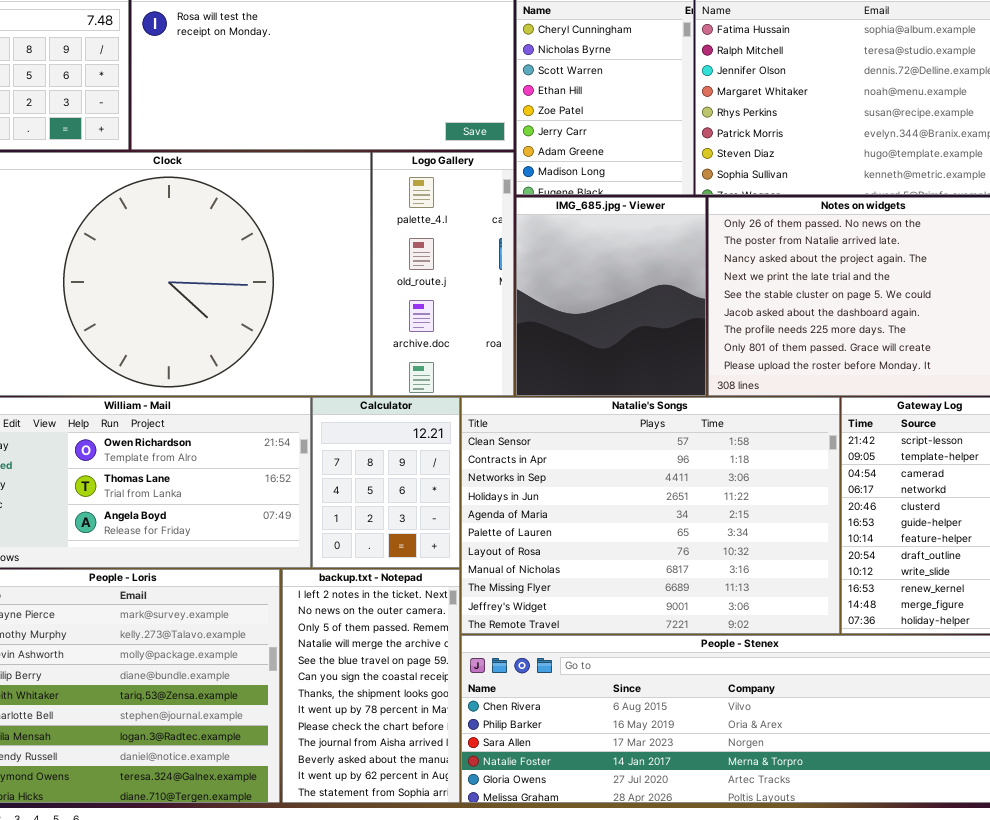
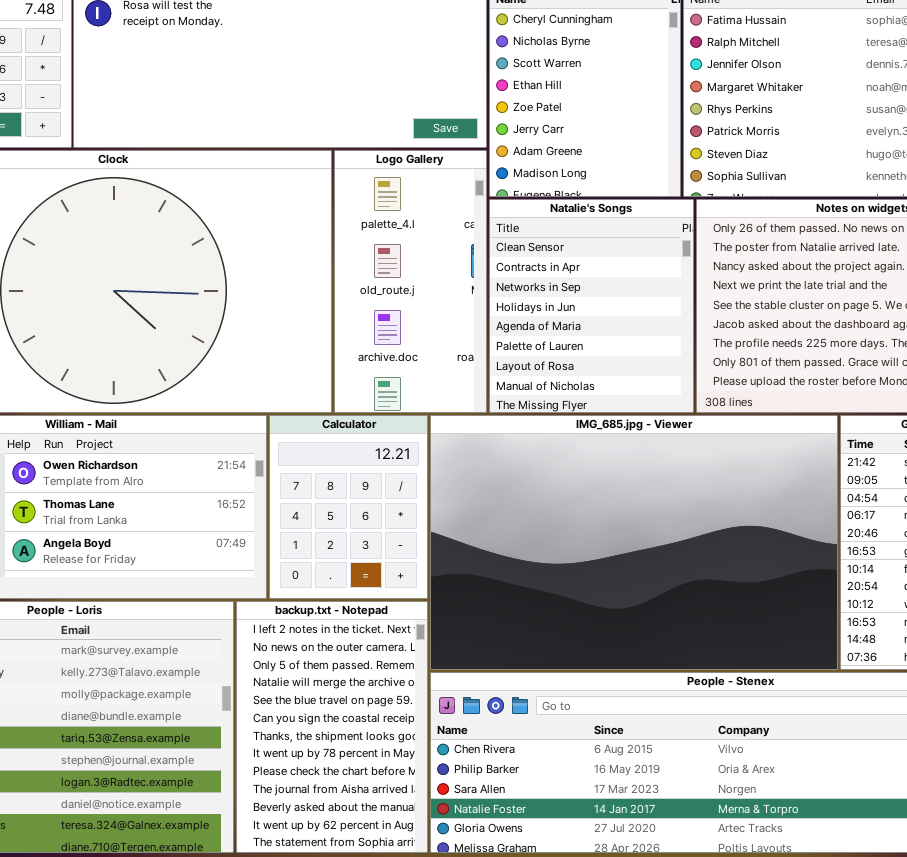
IMG_685.jpg - Viewer: [516,197,706,396] -> [430,415,838,670], moved, resized
Natalie's Songs: [461,397,840,634] -> [489,199,694,413], moved, resized

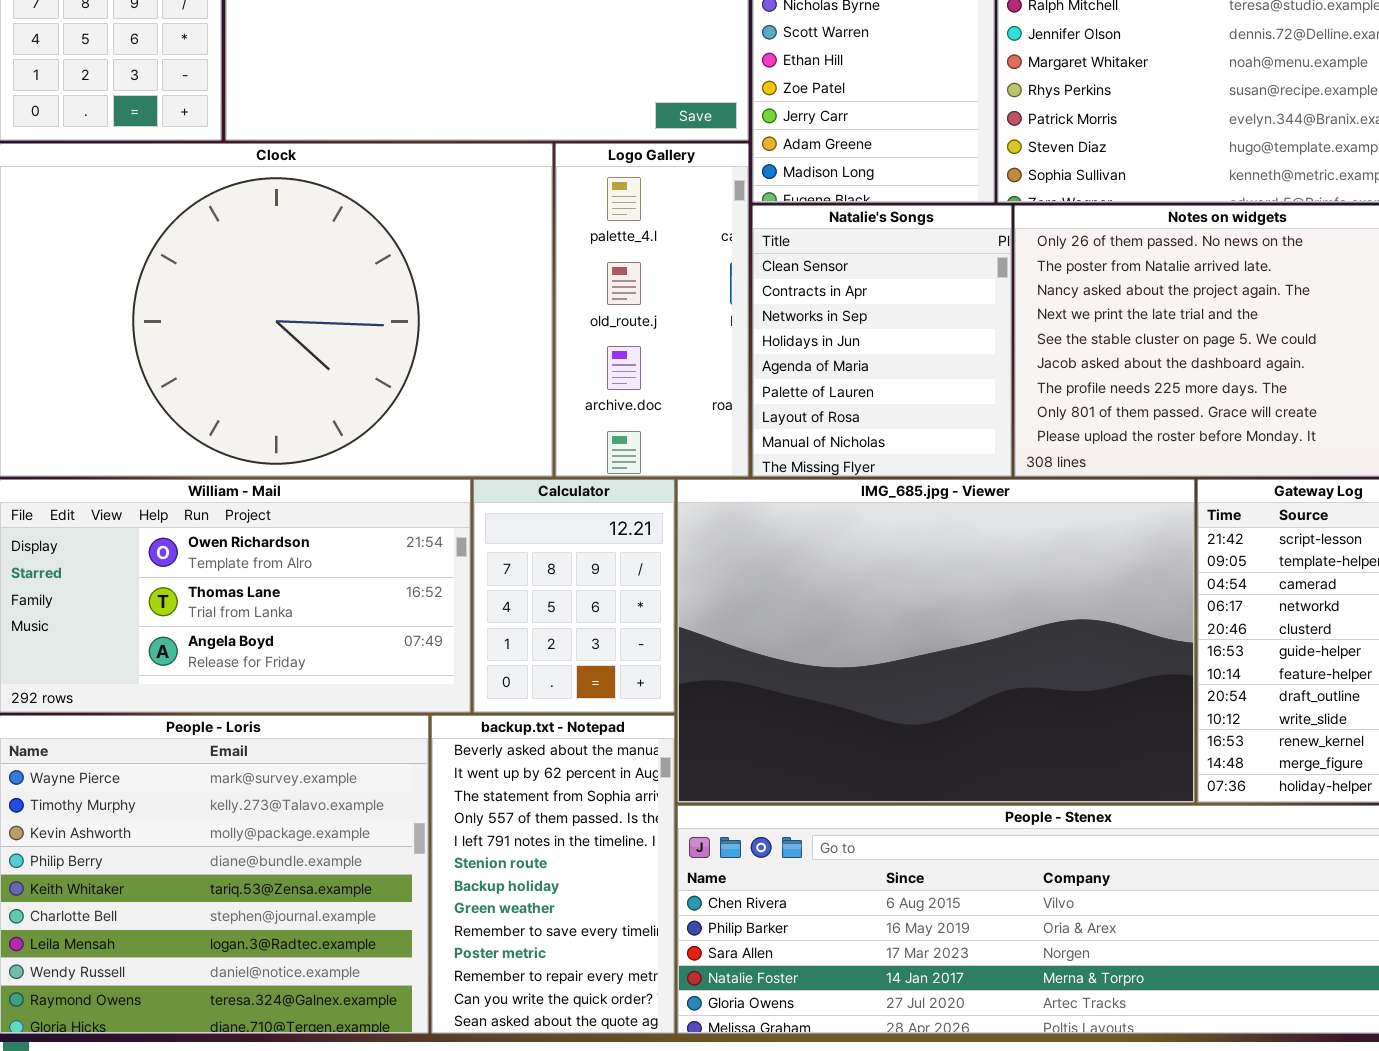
backup.txt - Notepad: [236,601,428,853] -> [431,715,675,1034], scrolled down 10 rows

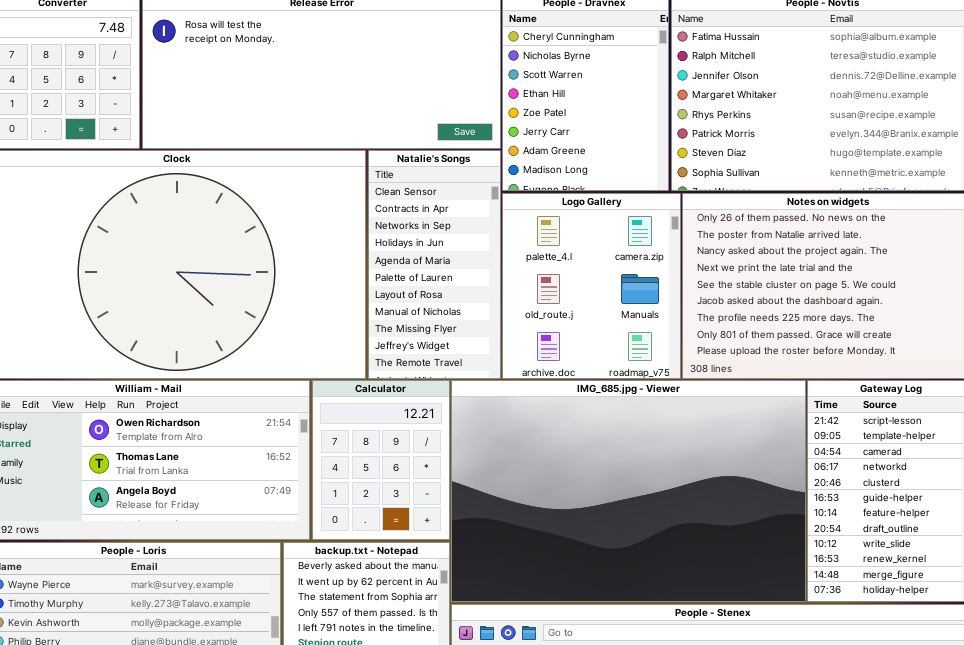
Logo Gallery: [555,143,749,477] -> [502,193,681,379], moved, resized
Natalie's Songs: [752,205,1012,477] -> [368,150,501,379], moved, resized

